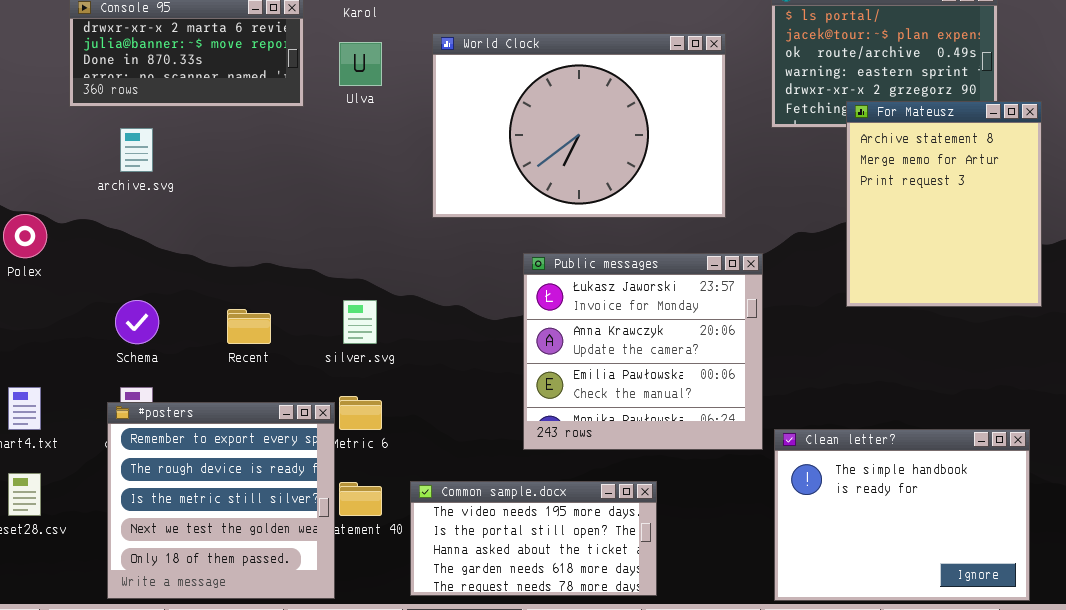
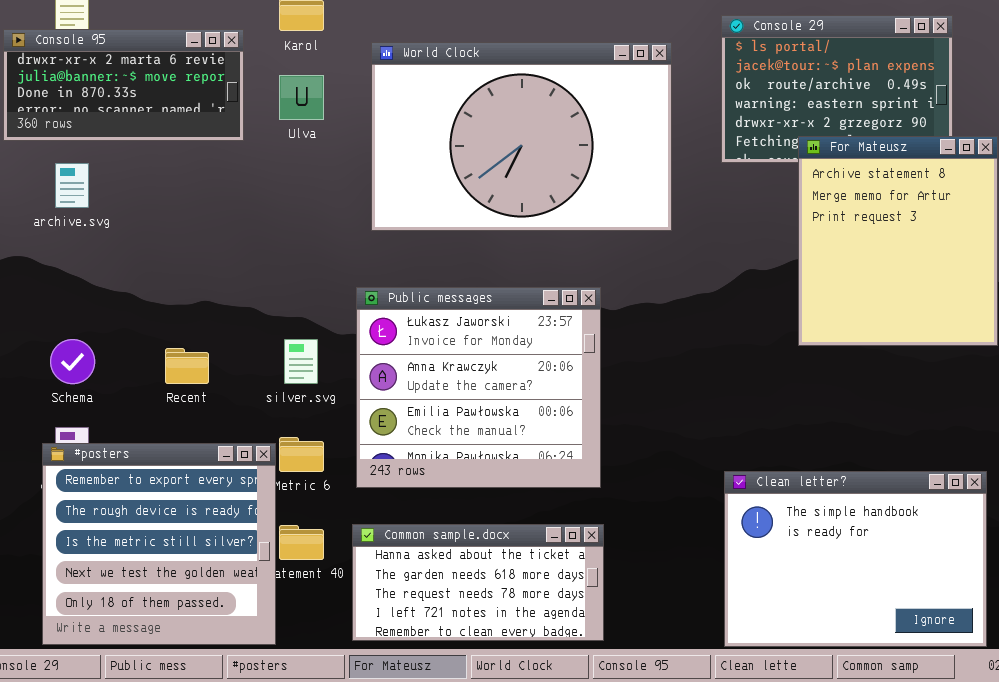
World Clock: [432,33,726,218] -> [371,42,672,231], moved
Public messages: [523,253,763,450] -> [356,287,601,488], moved
Common sample.docx: [410,481,657,596] -> [352,524,604,641], scrolled down 2 rows

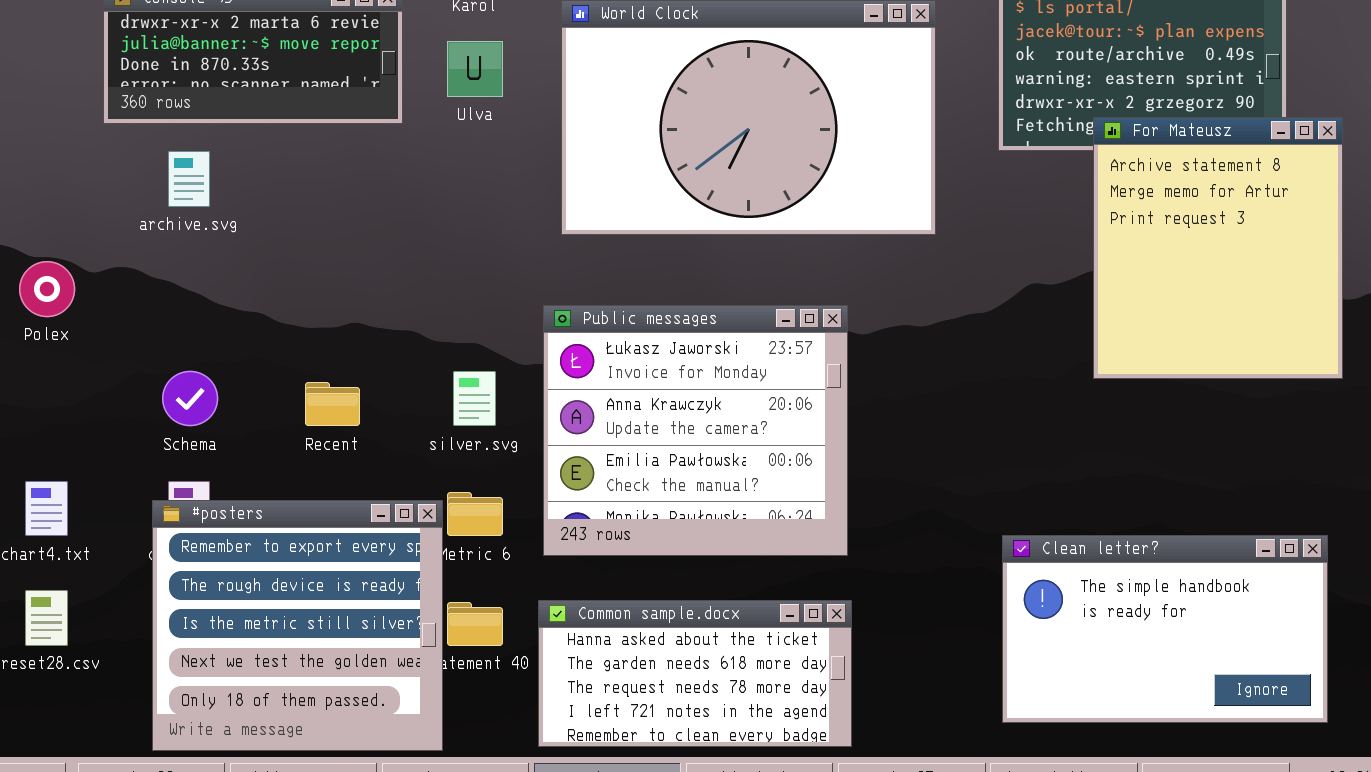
Clean letter?: [724,471,987,647] -> [1002,535,1328,723], resized

